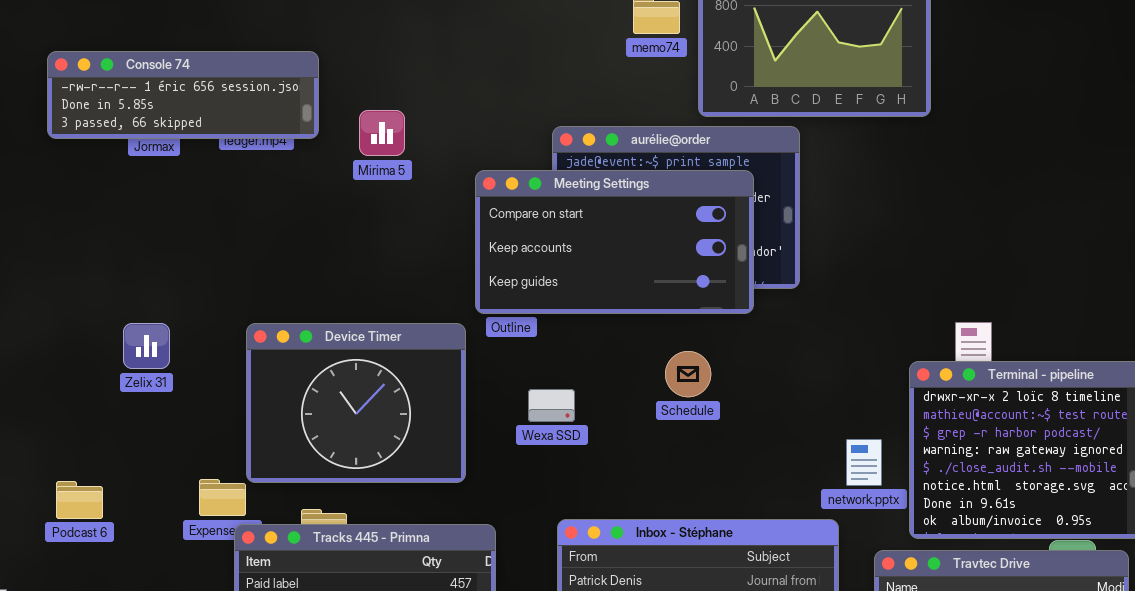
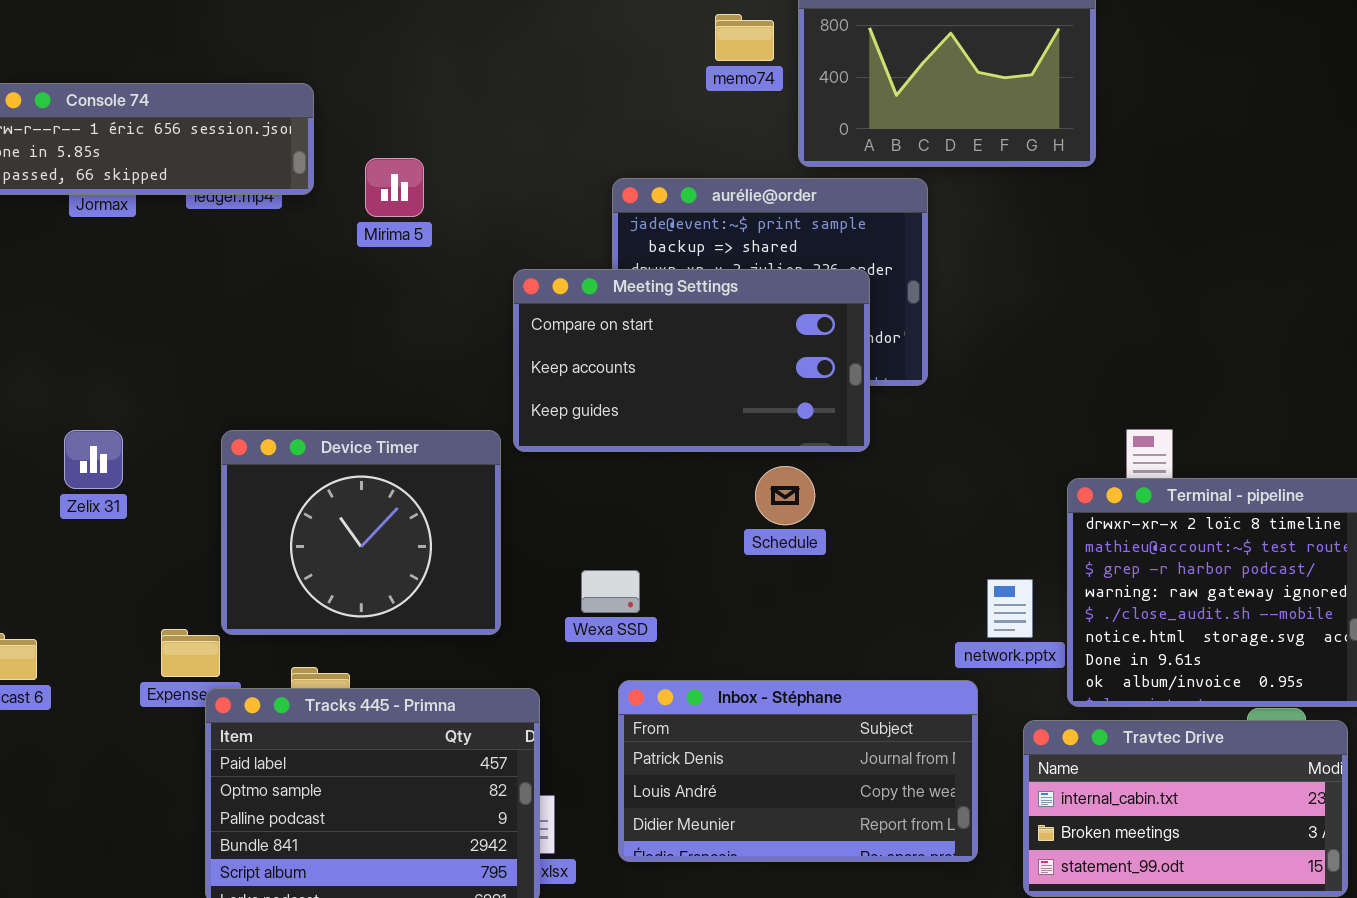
Meeting Settings: [475,170,754,314] -> [513,269,870,452], moved
Wexa SSD: [528,389,575,422] -> [581,570,640,613], moved

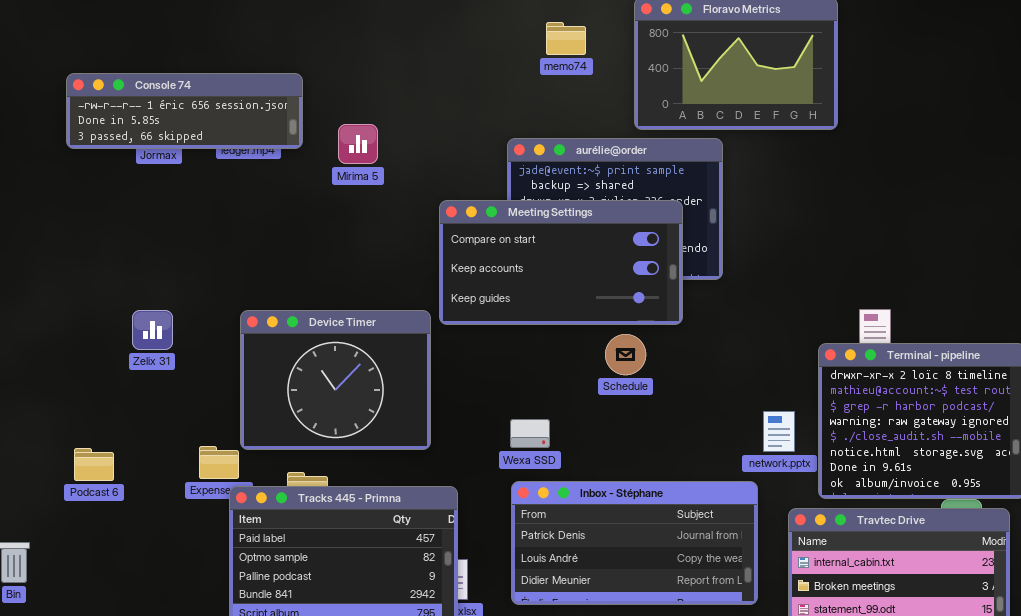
memo74: [715,14,774,61] -> [546,22,586,55], moved
Wexa SSD: [581,570,640,613] -> [510,419,550,448], moved

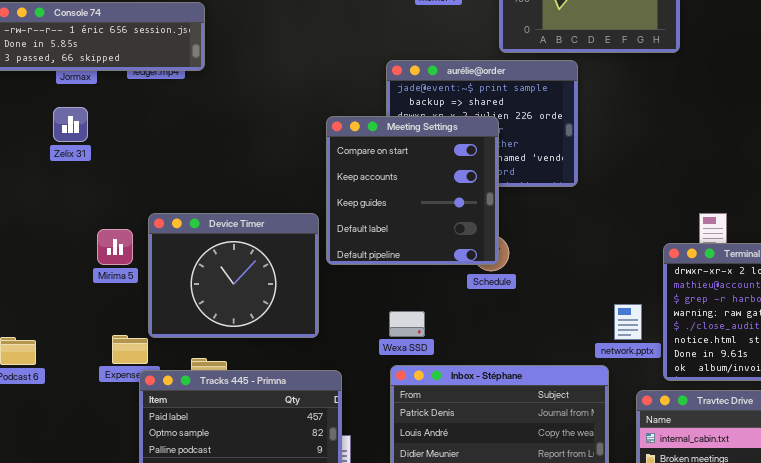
Mirima 5: [338,124,378,164] -> [97,229,133,265], moved
Meeting Settings: [439,200,683,325] -> [326,116,499,265], resized
Zelix 31: [132,310,173,350] -> [53,107,88,142], moved

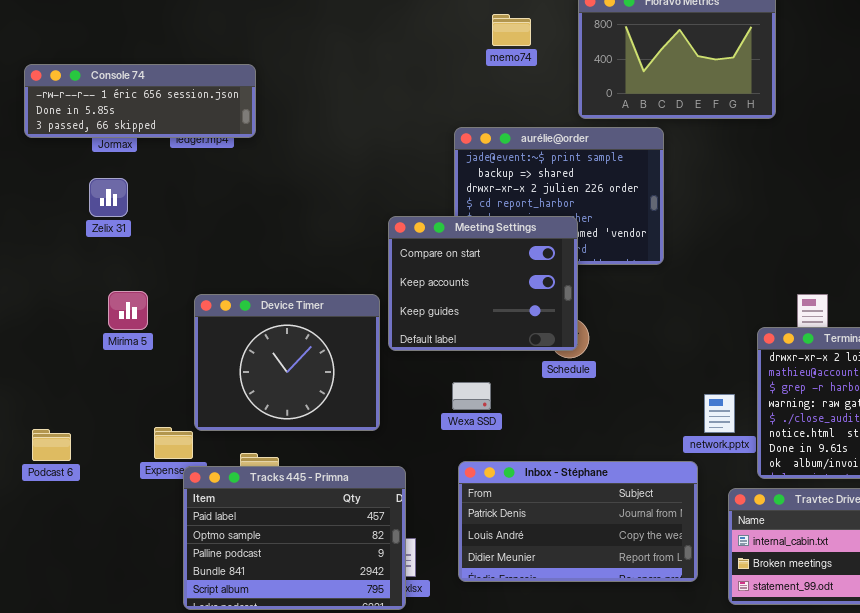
Meeting Settings: [326,116,499,265] -> [388,216,578,351], resized
Mirima 5: [97,229,133,265] -> [108,291,148,330], moved
Wexa SSD: [389,311,425,337] -> [452,382,491,410], moved

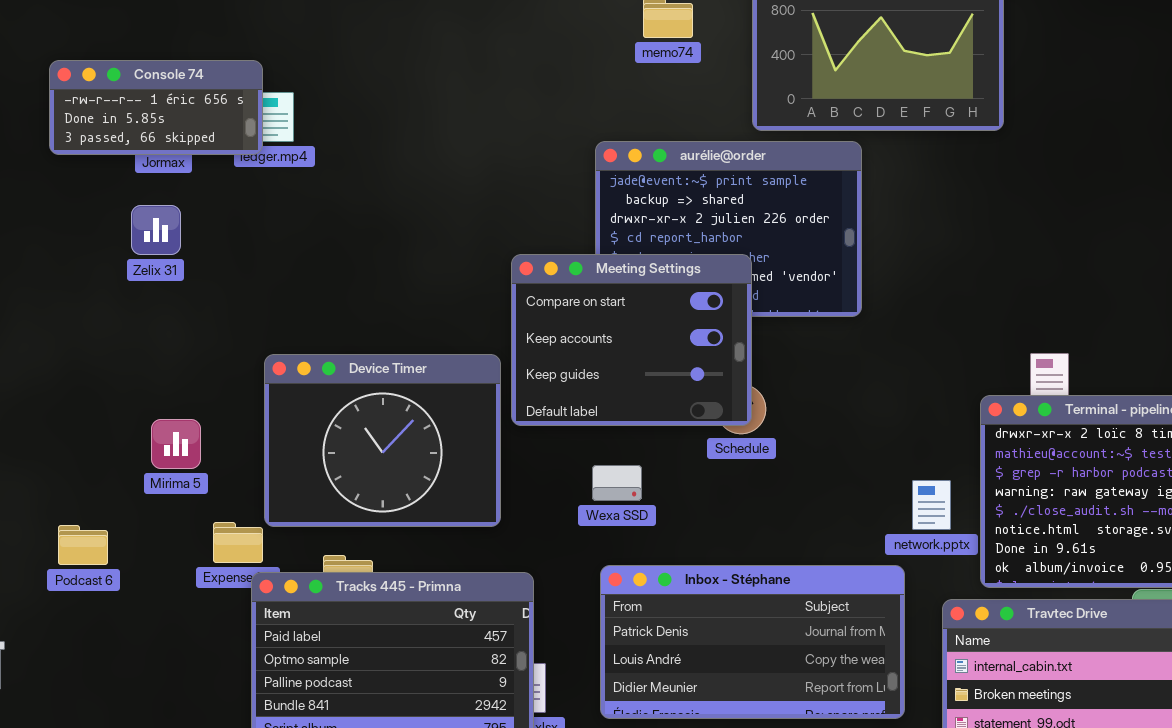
Console 74: [24,64,256,138] -> [49,60,263,155], resized
Mirima 5: [108,291,148,330] -> [151,419,201,469], moved

